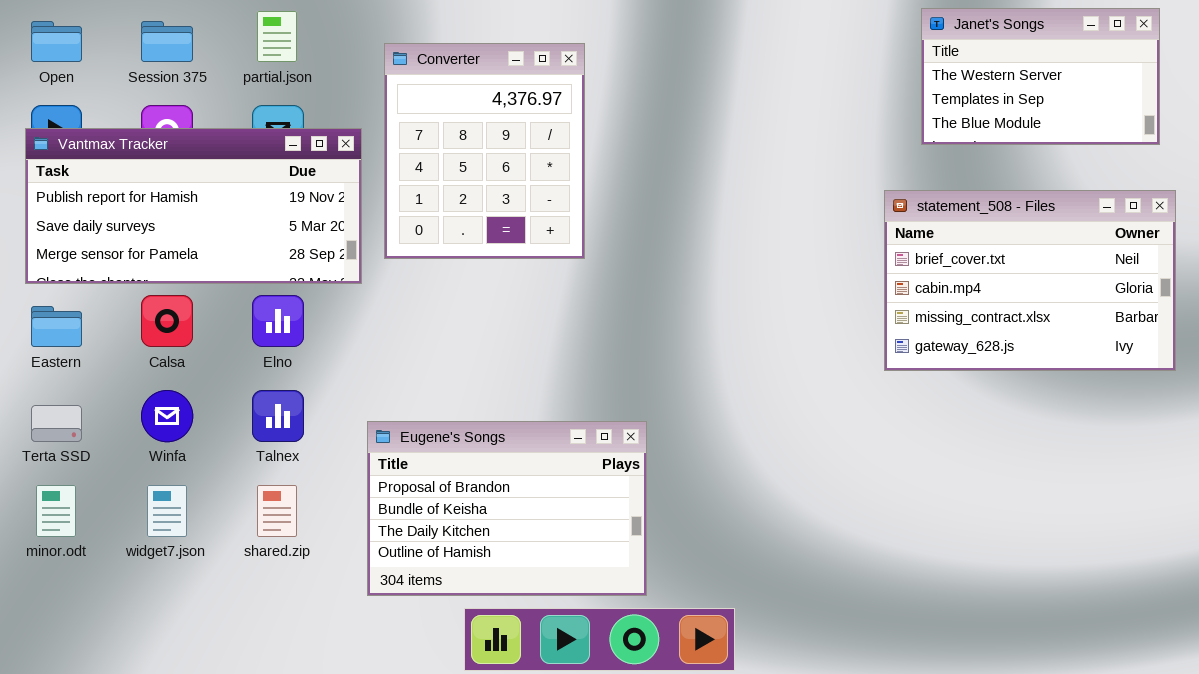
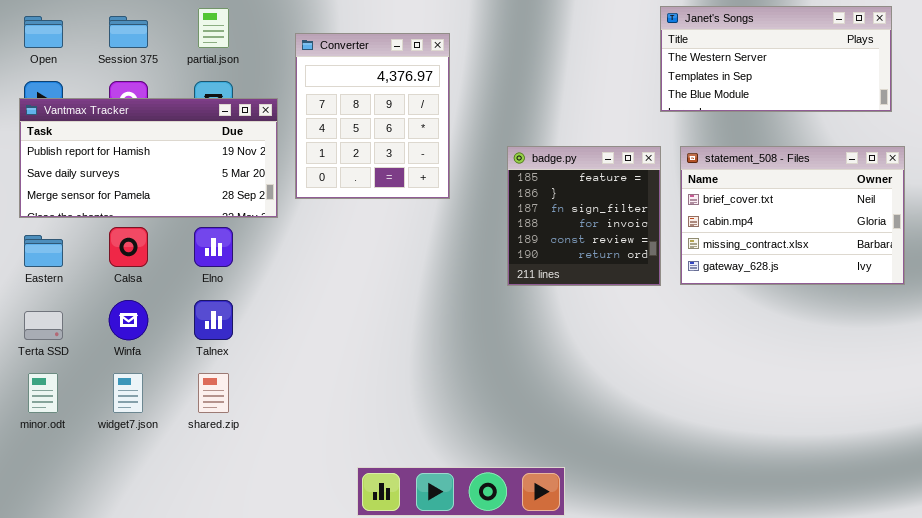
Janet's Songs: [921,8,1160,145] -> [660,6,892,112], resized
badge.py: none -> [507,146,661,286], opened
Eugene's Songs: [367,421,647,596] -> none, closed

